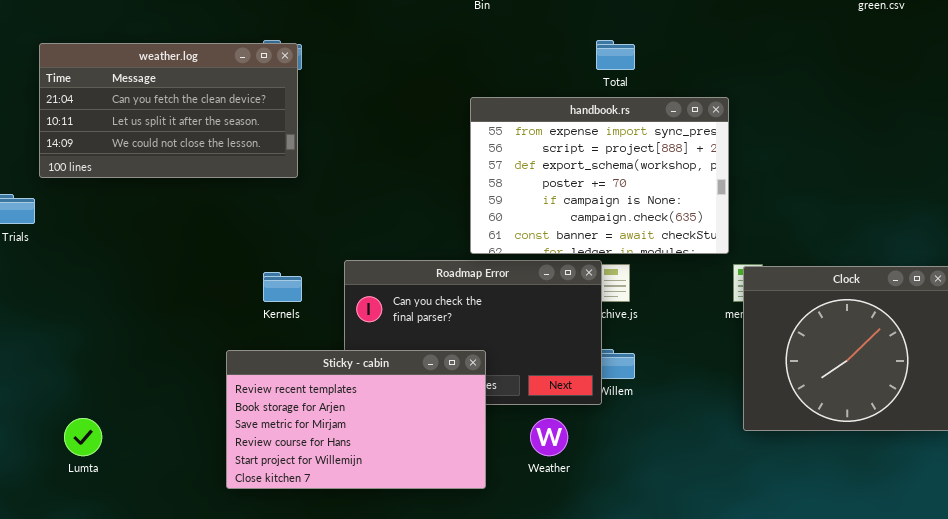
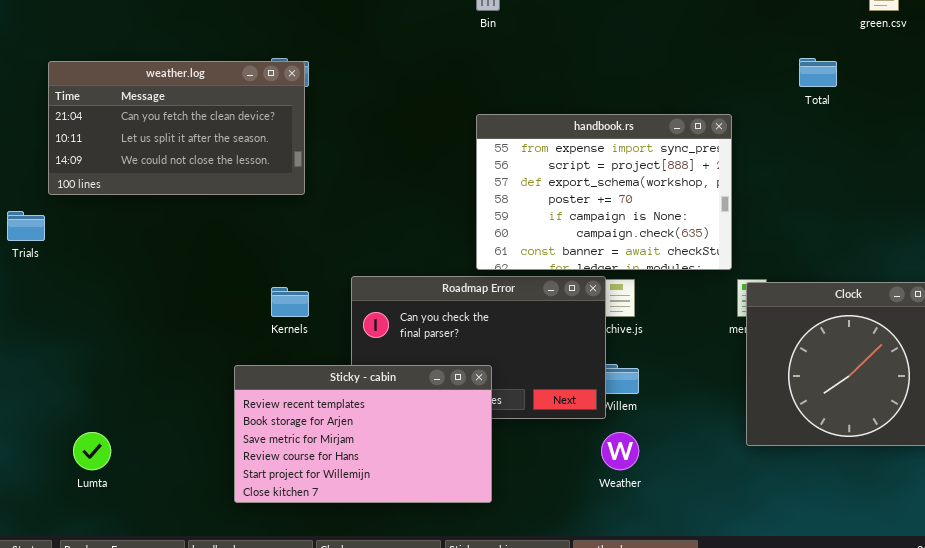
Total: [596,40,635,70] -> [799,58,837,87], moved
Weather: [530,418,568,456] -> [601,432,639,470], moved

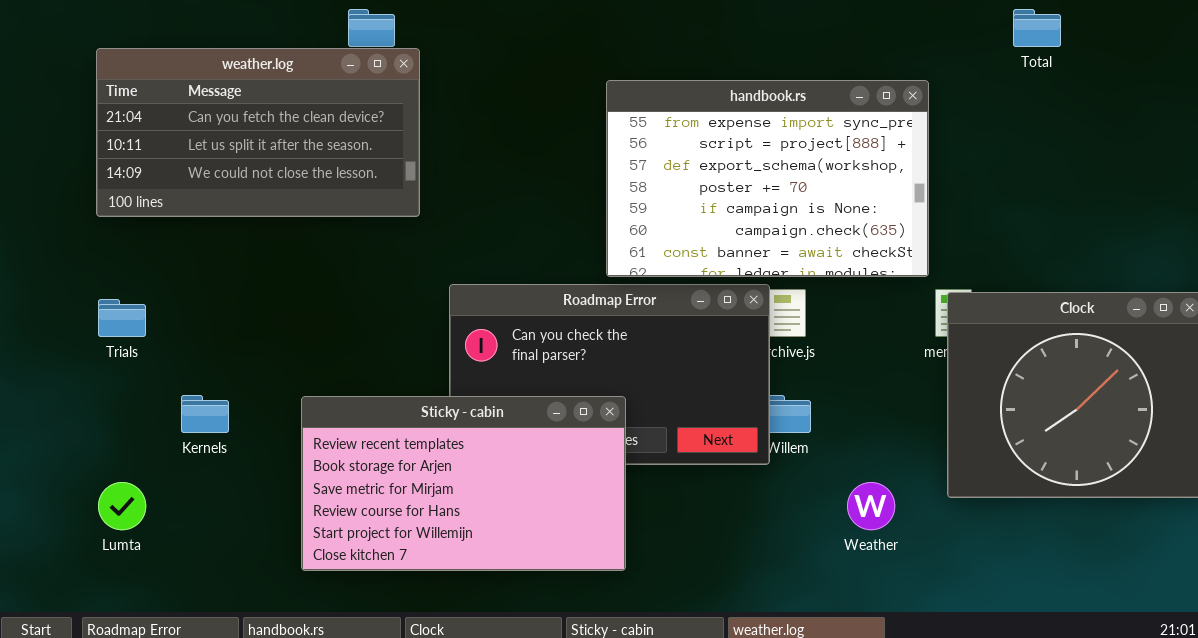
weather.log: [48,61,305,195] -> [96,48,420,217], moved
Trials: [7,211,45,241] -> [98,299,146,337], moved
Kernels: [271,287,309,317] -> [181,395,229,433], moved
Weather: [601,432,639,470] -> [847,482,895,530], moved

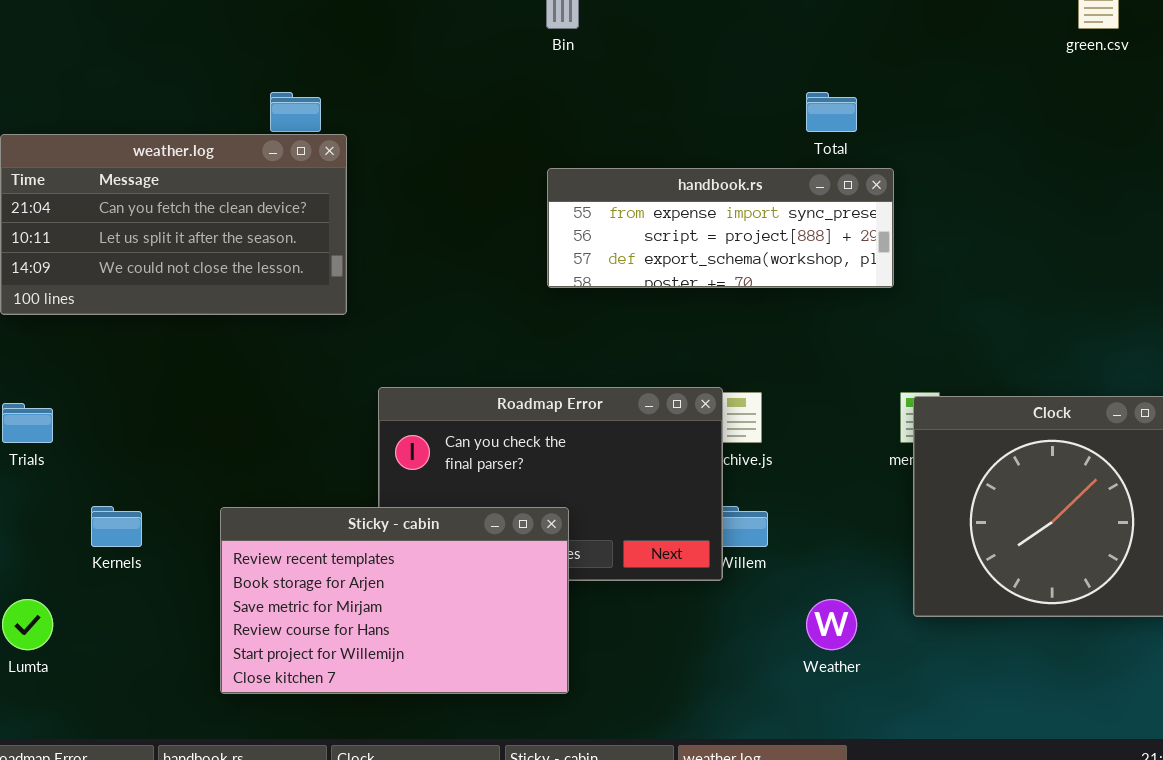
Total: [1013,9,1061,47] -> [806,92,857,132], moved
handbook.rs: [606,80,929,277] -> [547,168,894,288], resized

